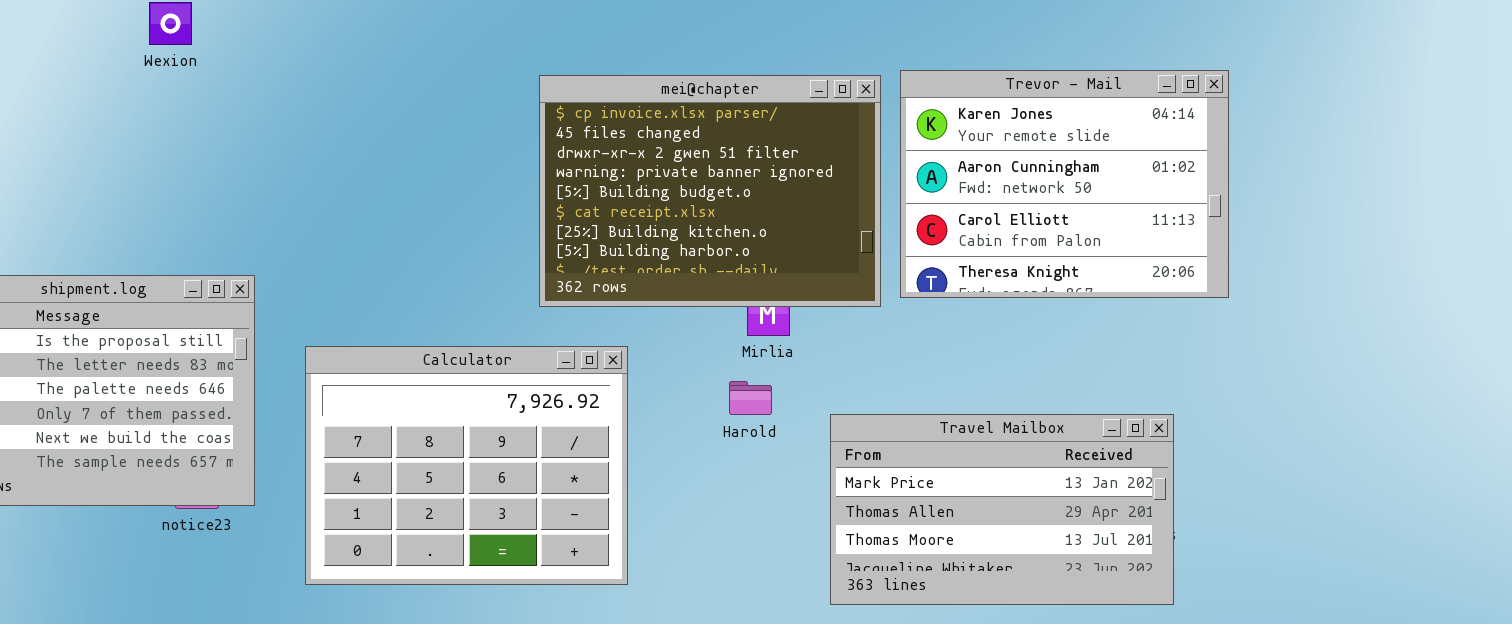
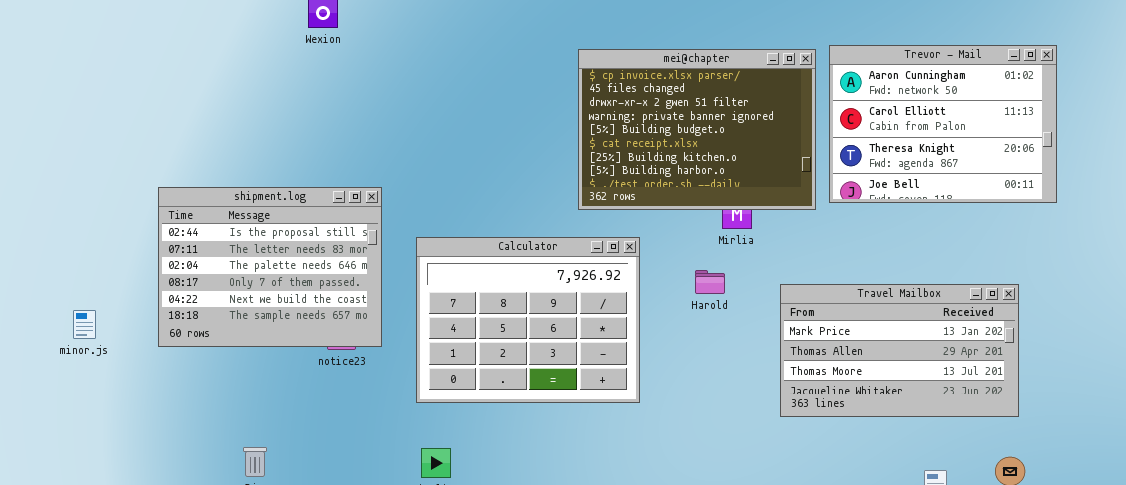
Trevor - Mail: [900,70,1229,298] -> [829,45,1057,203], scrolled down 1 row
Harold: [729,381,772,415] -> [695,270,725,294], moved

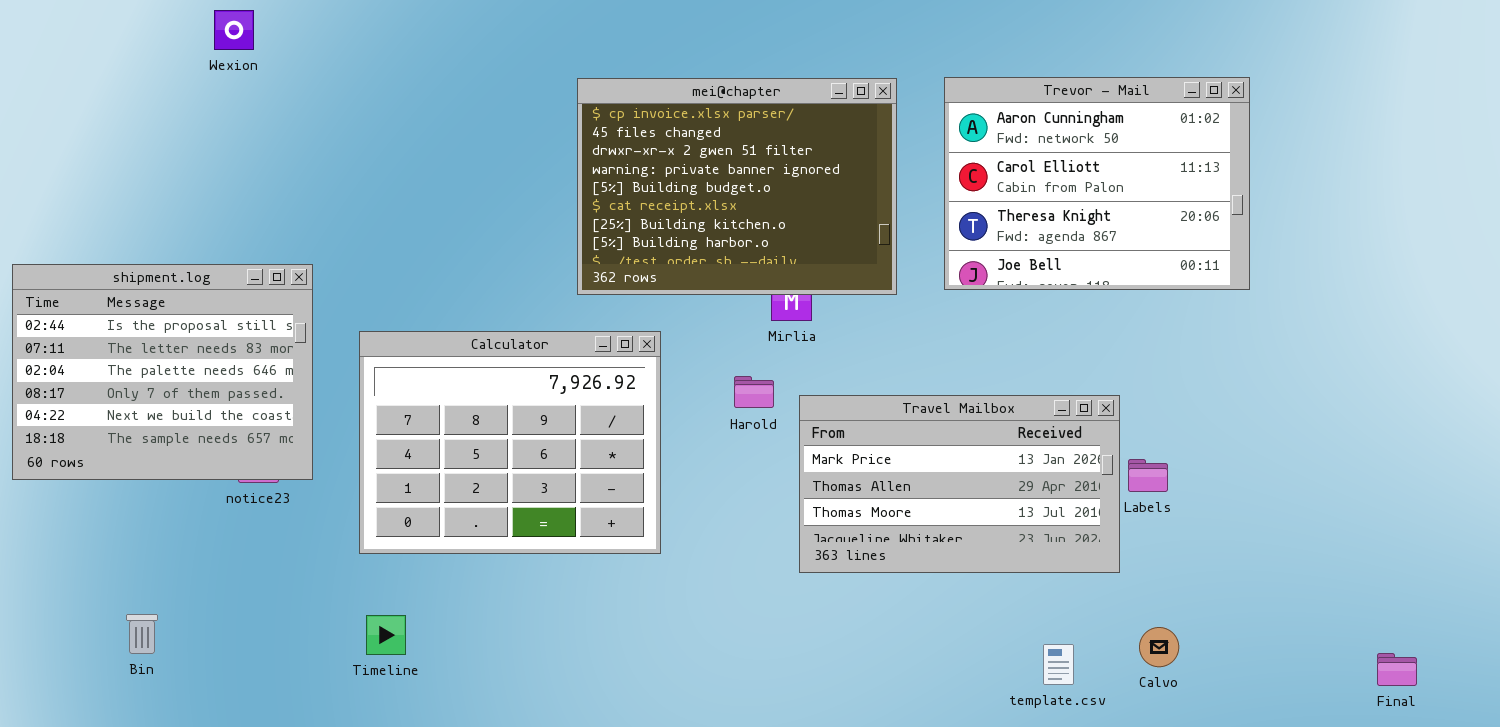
Trevor - Mail: [829,45,1057,203] -> [944,77,1250,290], moved
Travel Mailbox: [780,284,1019,417] -> [799,395,1120,573], moved

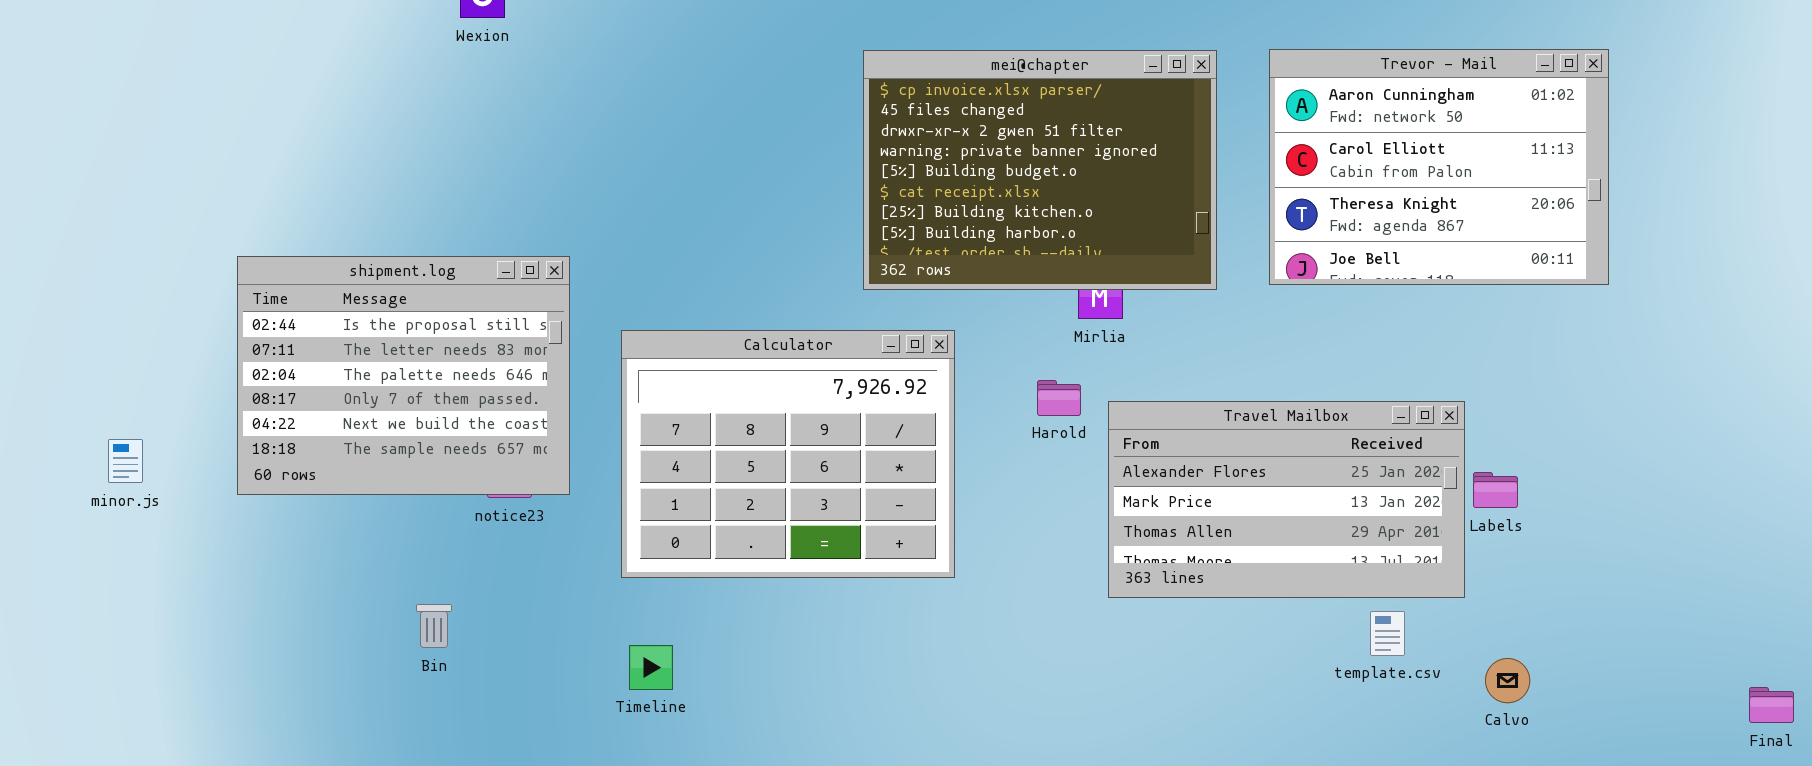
Travel Mailbox: [799,395,1120,573] -> [1108,401,1465,598], scrolled up 1 row
Bin: [126,614,158,654] -> [416,604,452,648], moved
template.csv: [1043,644,1074,685] -> [1370,611,1405,656], moved

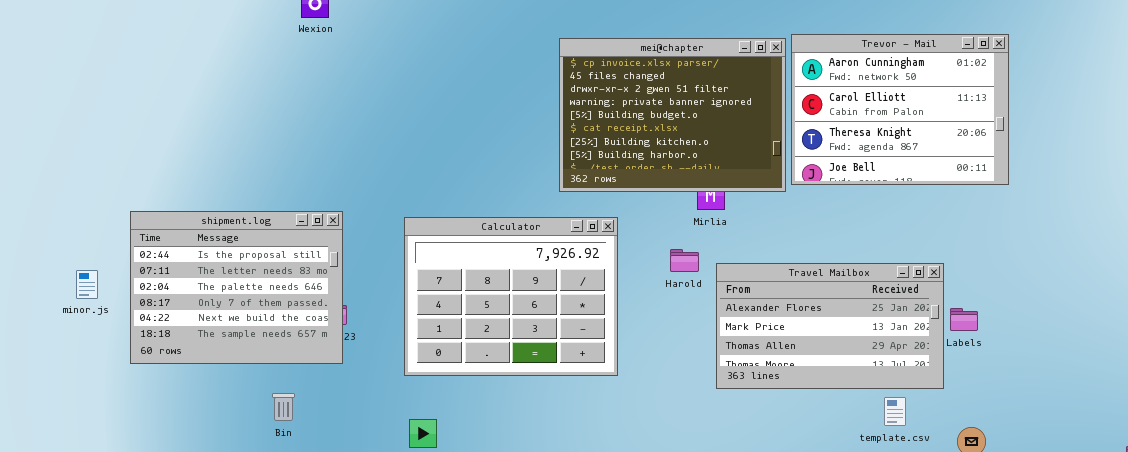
Trevor - Mail: [1269,49,1609,285] -> [791,34,1009,185], moved
shipment.log: [237,256,570,495] -> [130,211,343,364], moved
minor.js: [108,439,143,483] -> [76,270,98,299], moved

